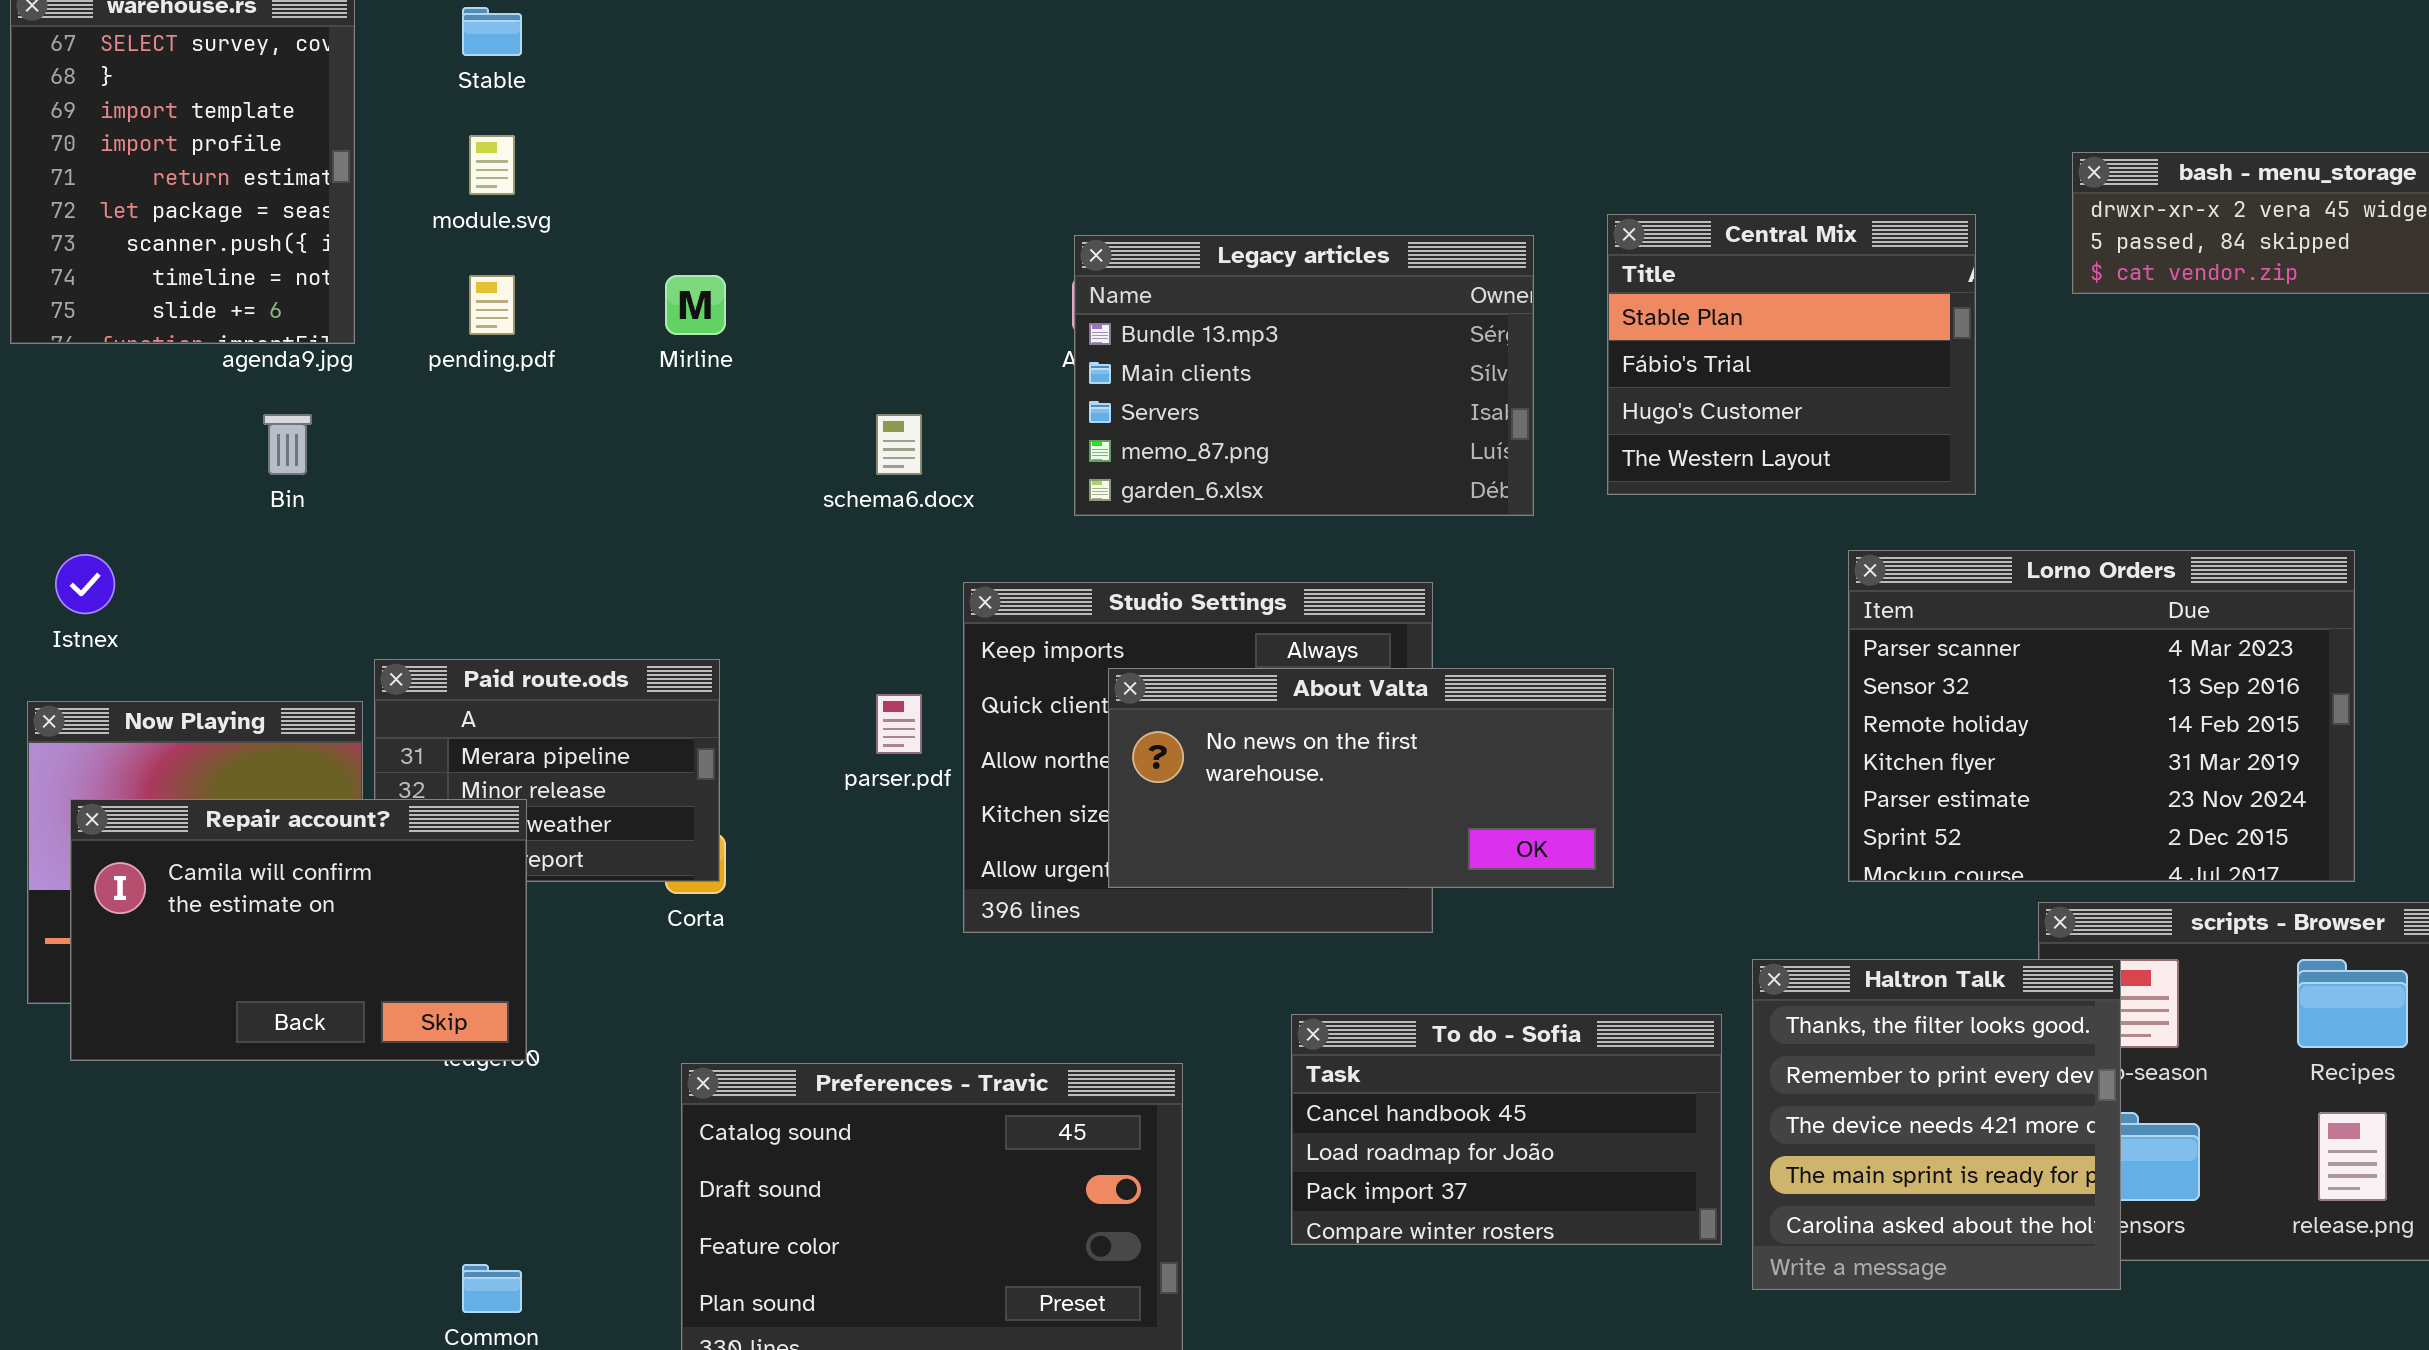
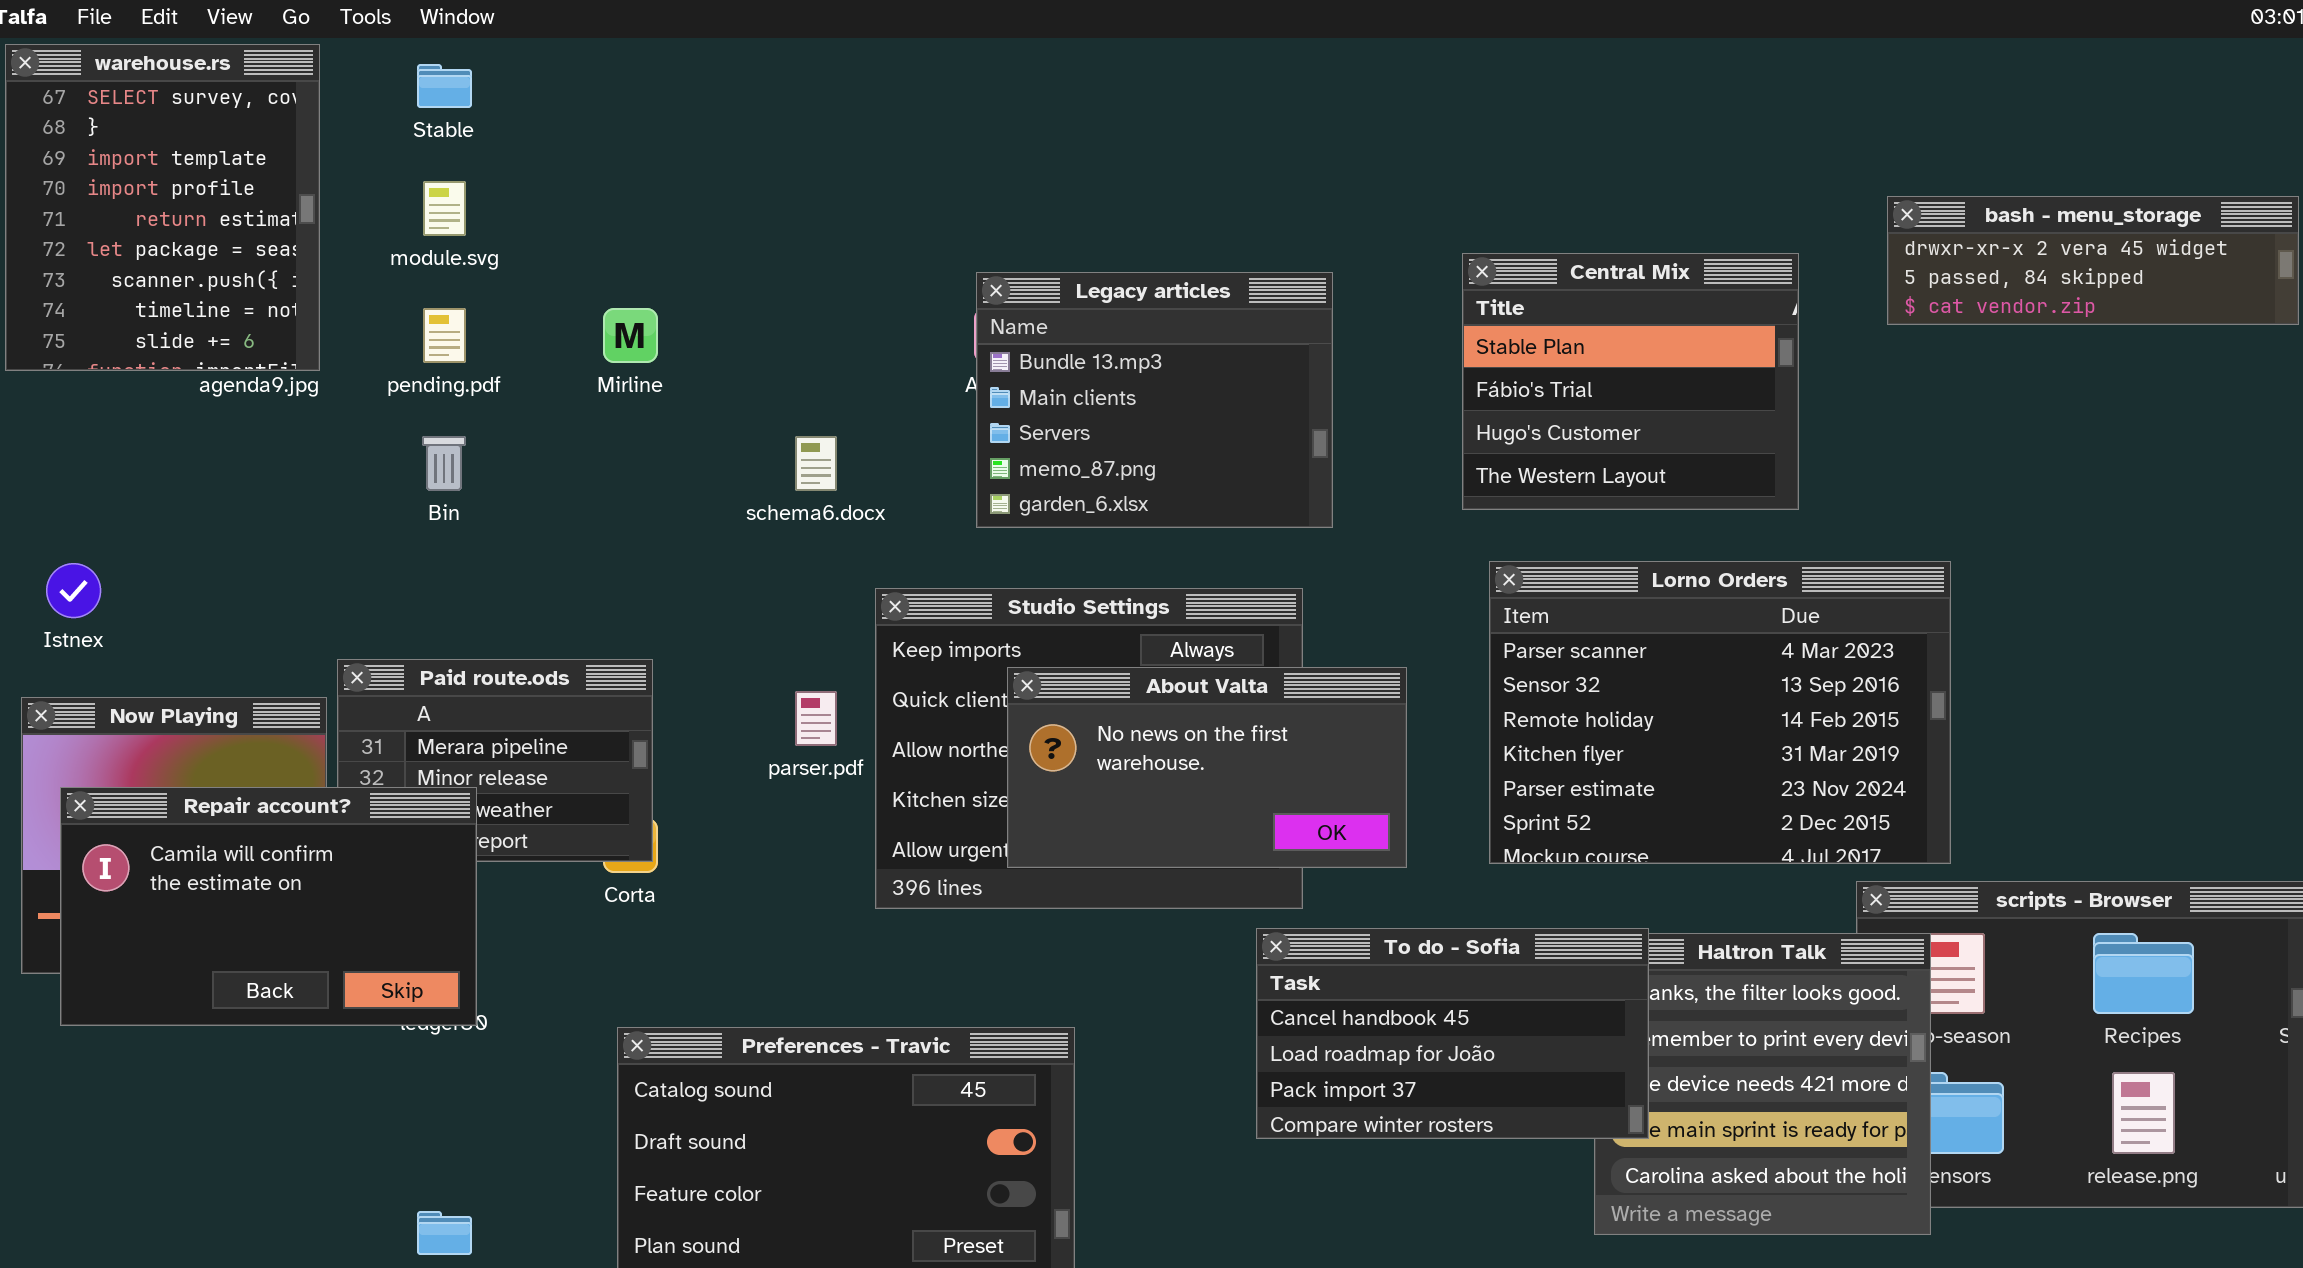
Legacy articles: [1074,235,1534,516] -> [976,272,1333,528], resized
Bin: [263,414,312,475] -> [422,436,466,491], moved
Lorno Orders: [1848,550,2355,882] -> [1489,561,1951,864], moved
About Valta: [1108,668,1614,888] -> [1007,667,1407,868], resized
To do - Sofia: [1291,1014,1722,1245] -> [1256,928,1649,1139], moved

